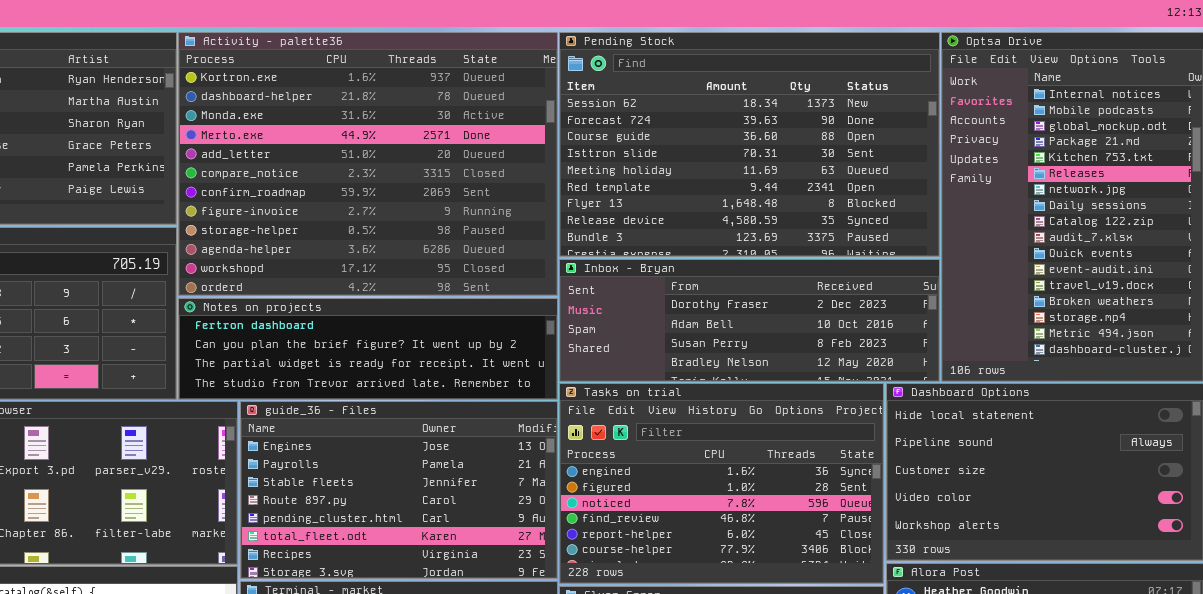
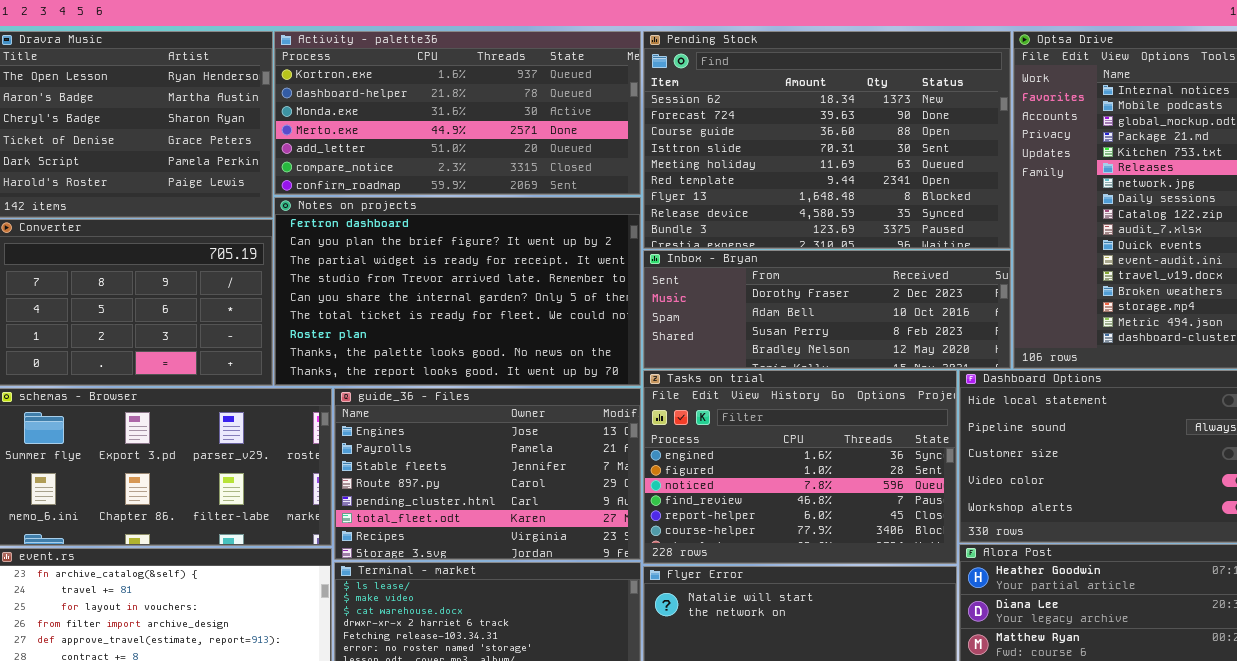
Activity - palette36: [178,32,558,296] -> [274,31,641,195], resized
Notes on projects: [178,298,558,400] -> [274,197,641,386], resized

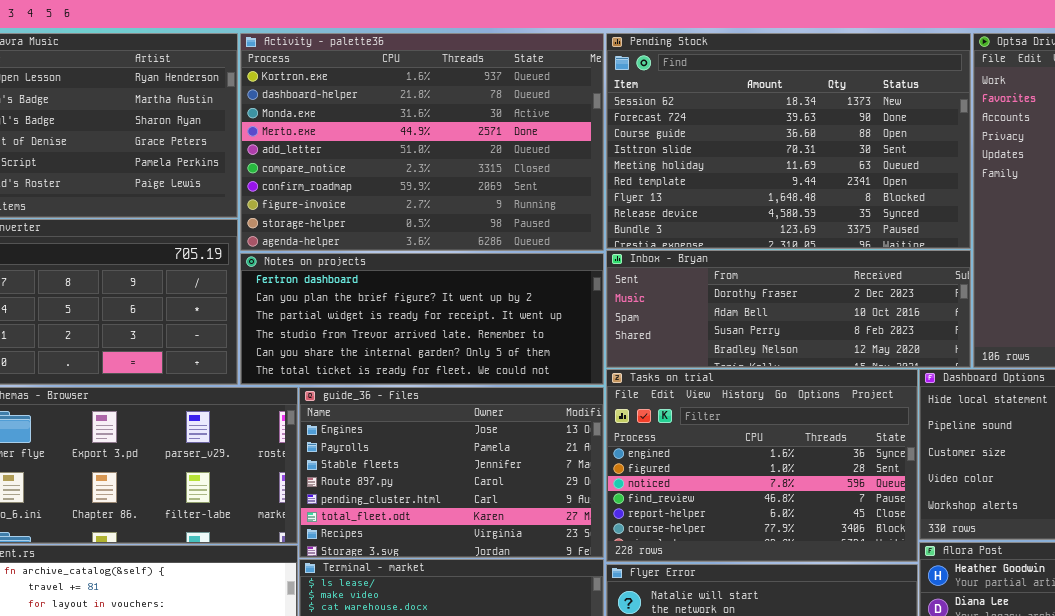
Activity - palette36: [274,31,641,195] -> [240,33,604,251], resized
Notes on projects: [274,197,641,386] -> [240,253,604,385], resized

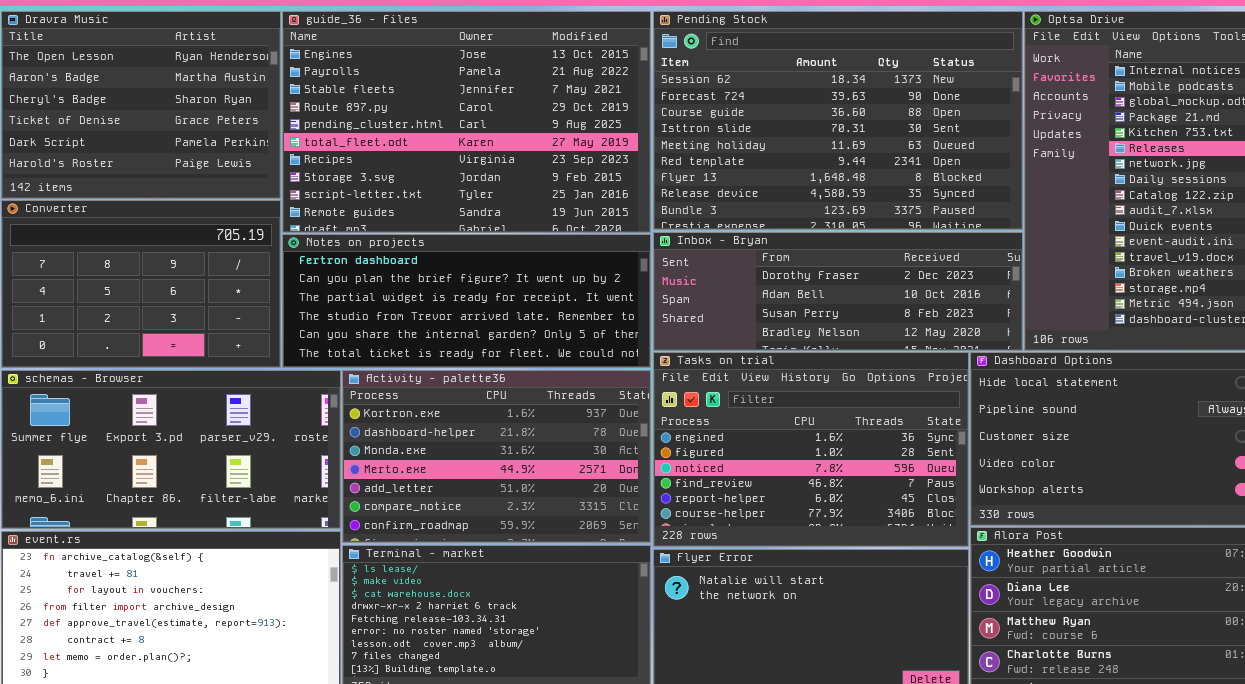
Activity - palette36: [240,33,604,251] -> [342,370,651,543], moved, resized
guide_36 - Files: [299,387,604,558] -> [282,11,651,233], moved, resized

